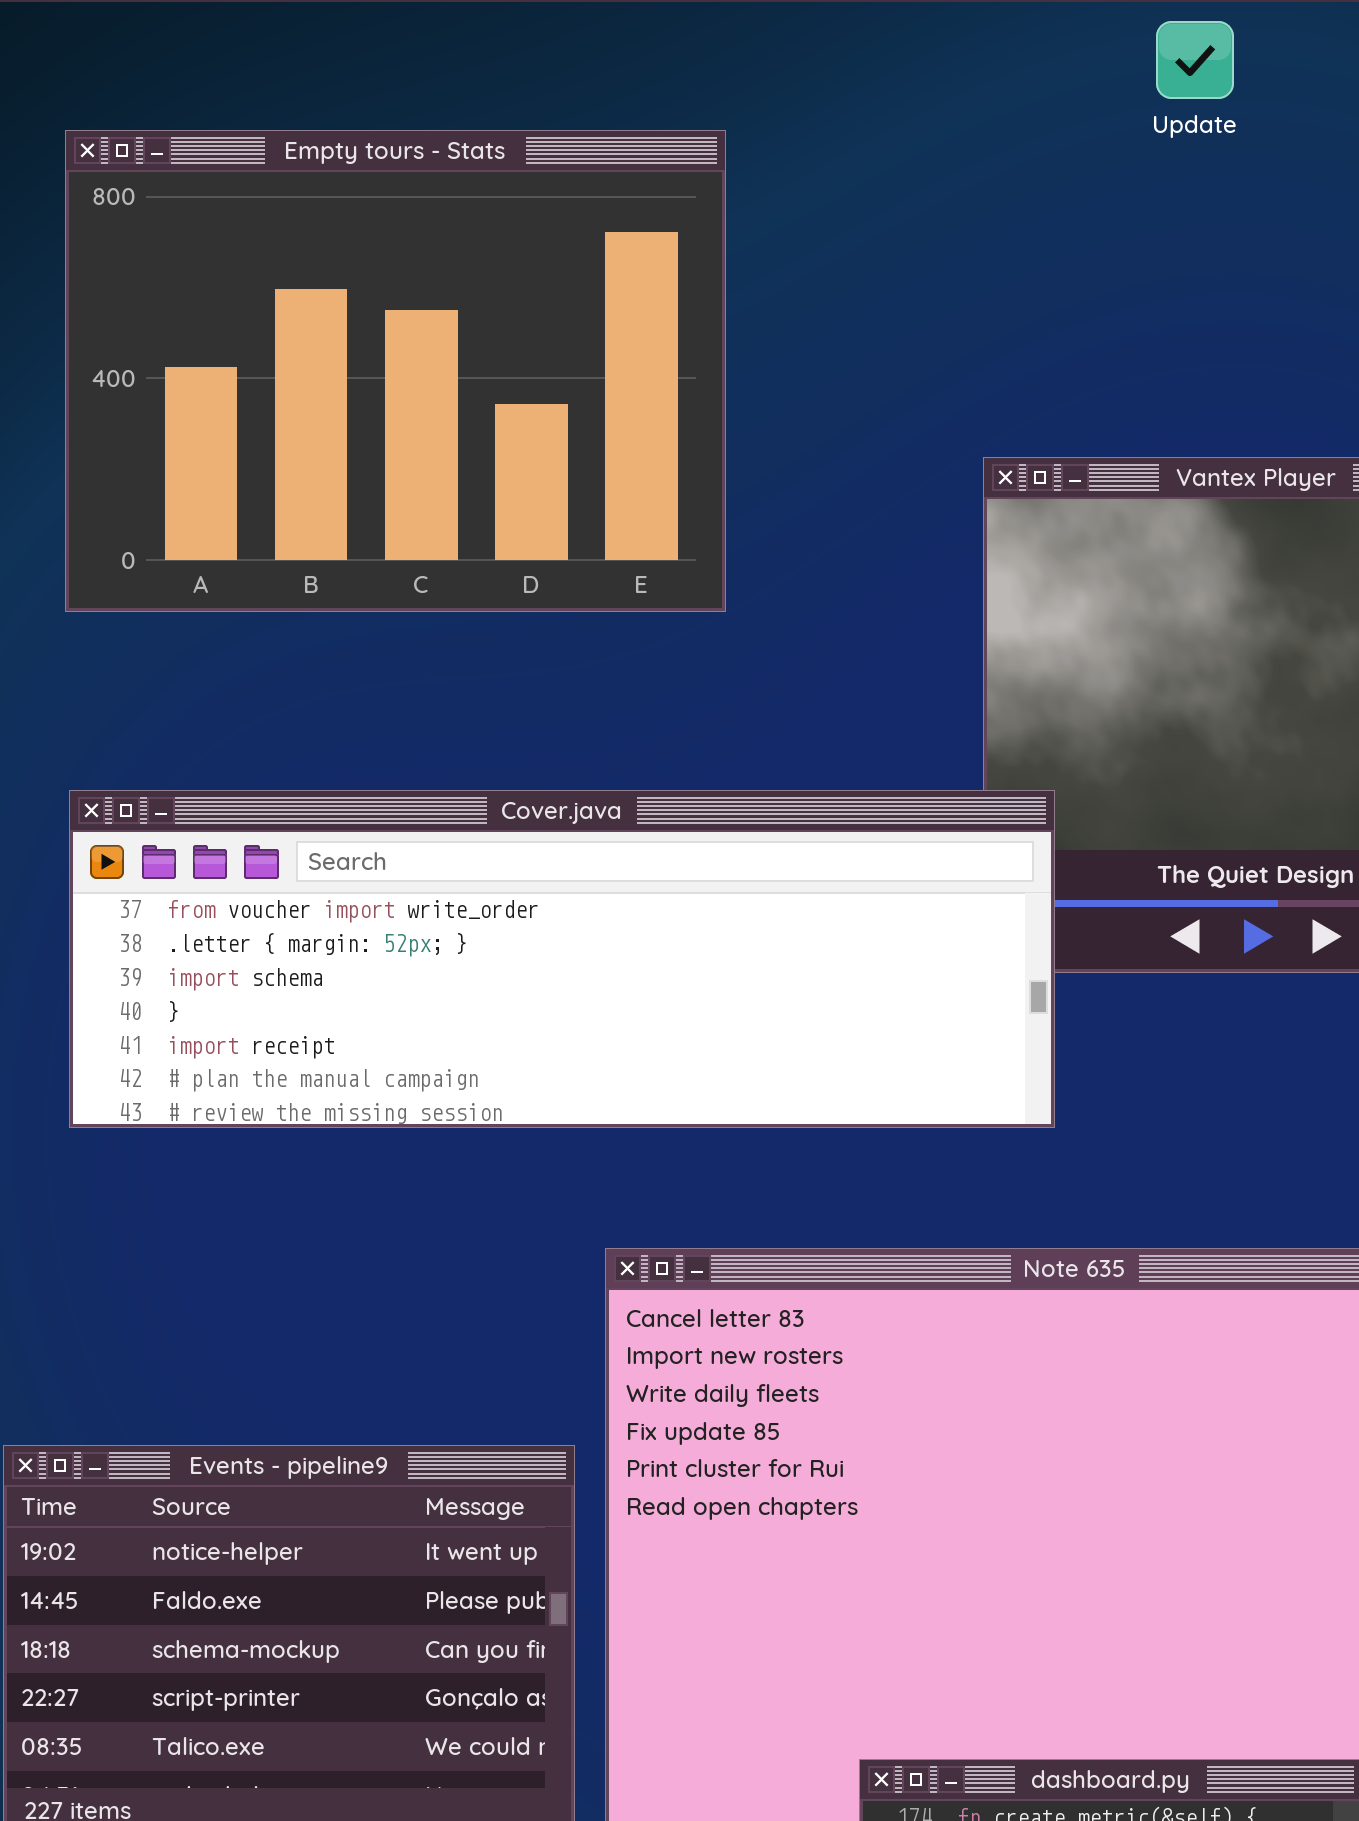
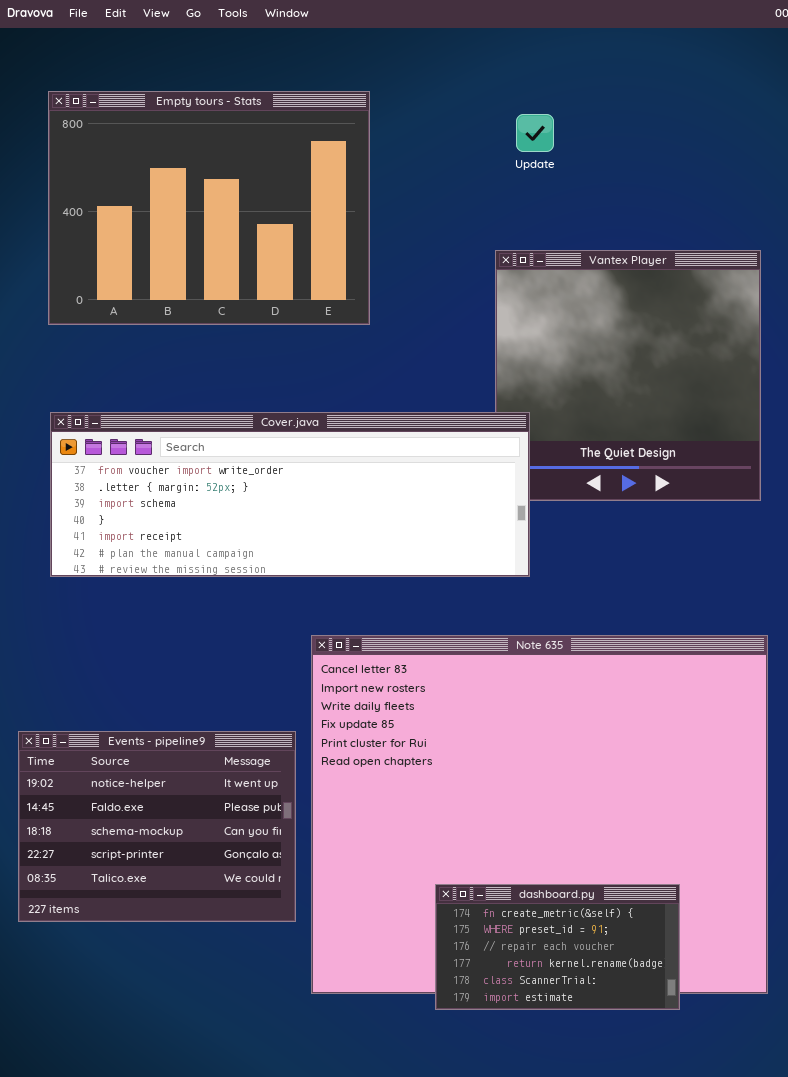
Update: [1156,21,1234,99] -> [516,114,554,152], moved

